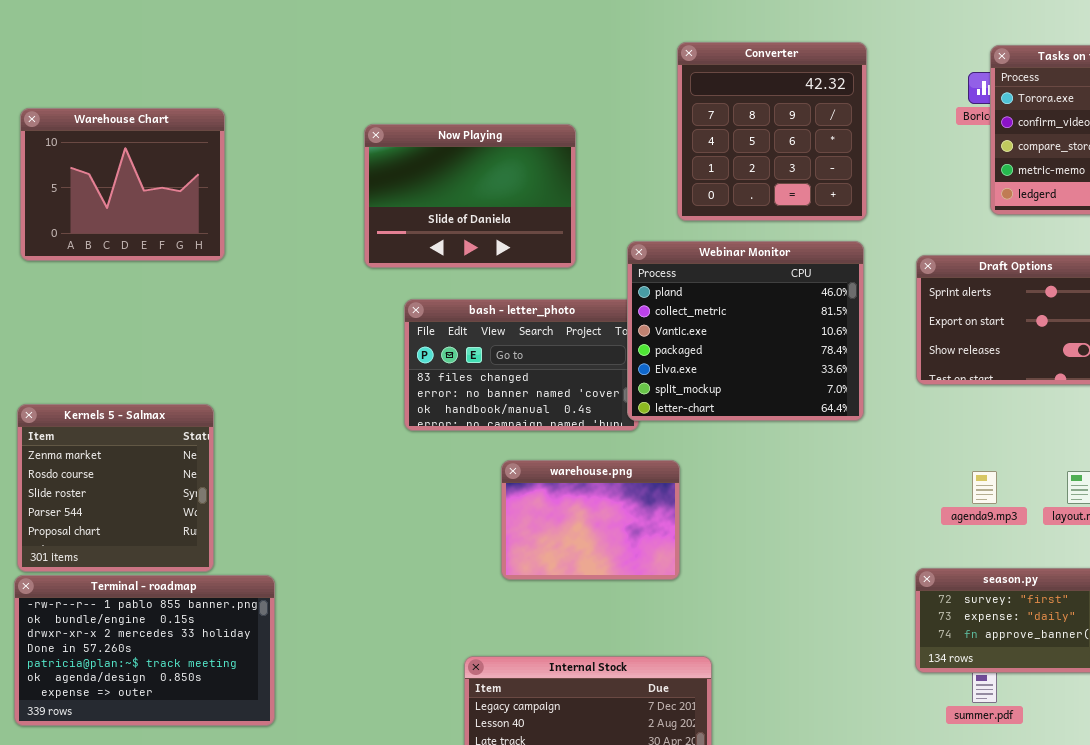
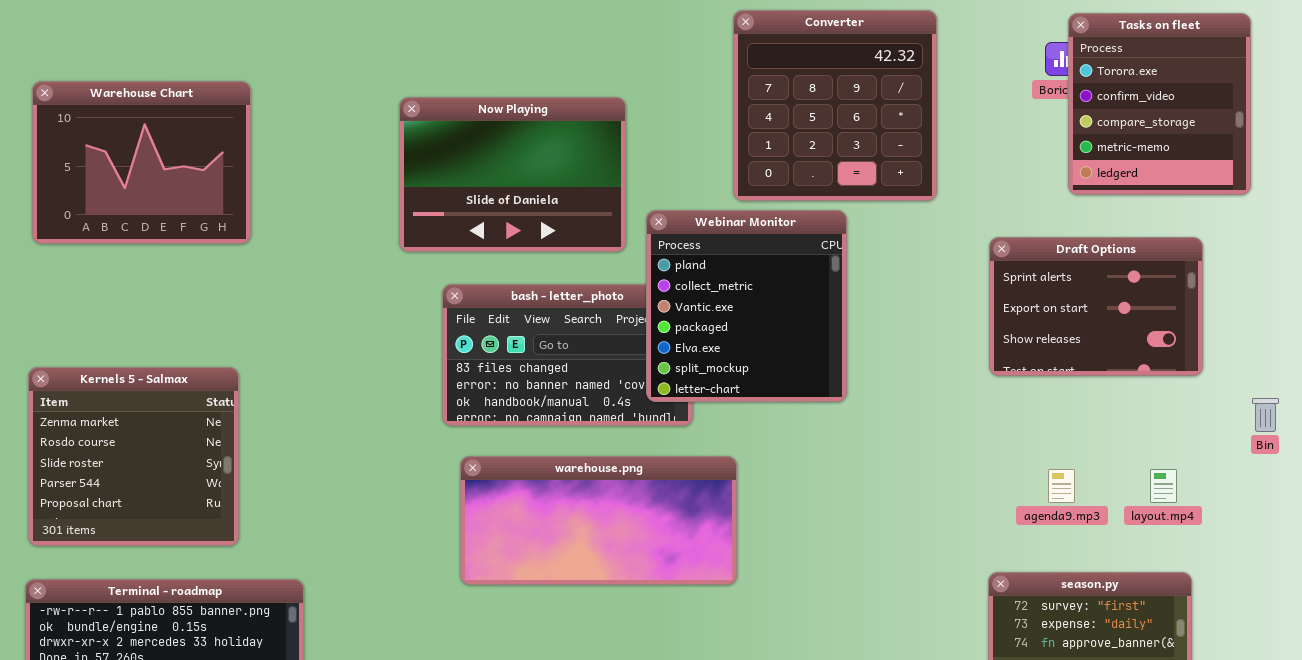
Webinar Monitor: [627,241,864,421] -> [646,210,847,402], moved, resized
Kernels 5 - Salmax: [17,404,214,572] -> [28,367,239,546], moved
warehouse.png: [501,460,680,580] -> [460,456,737,585], resized

